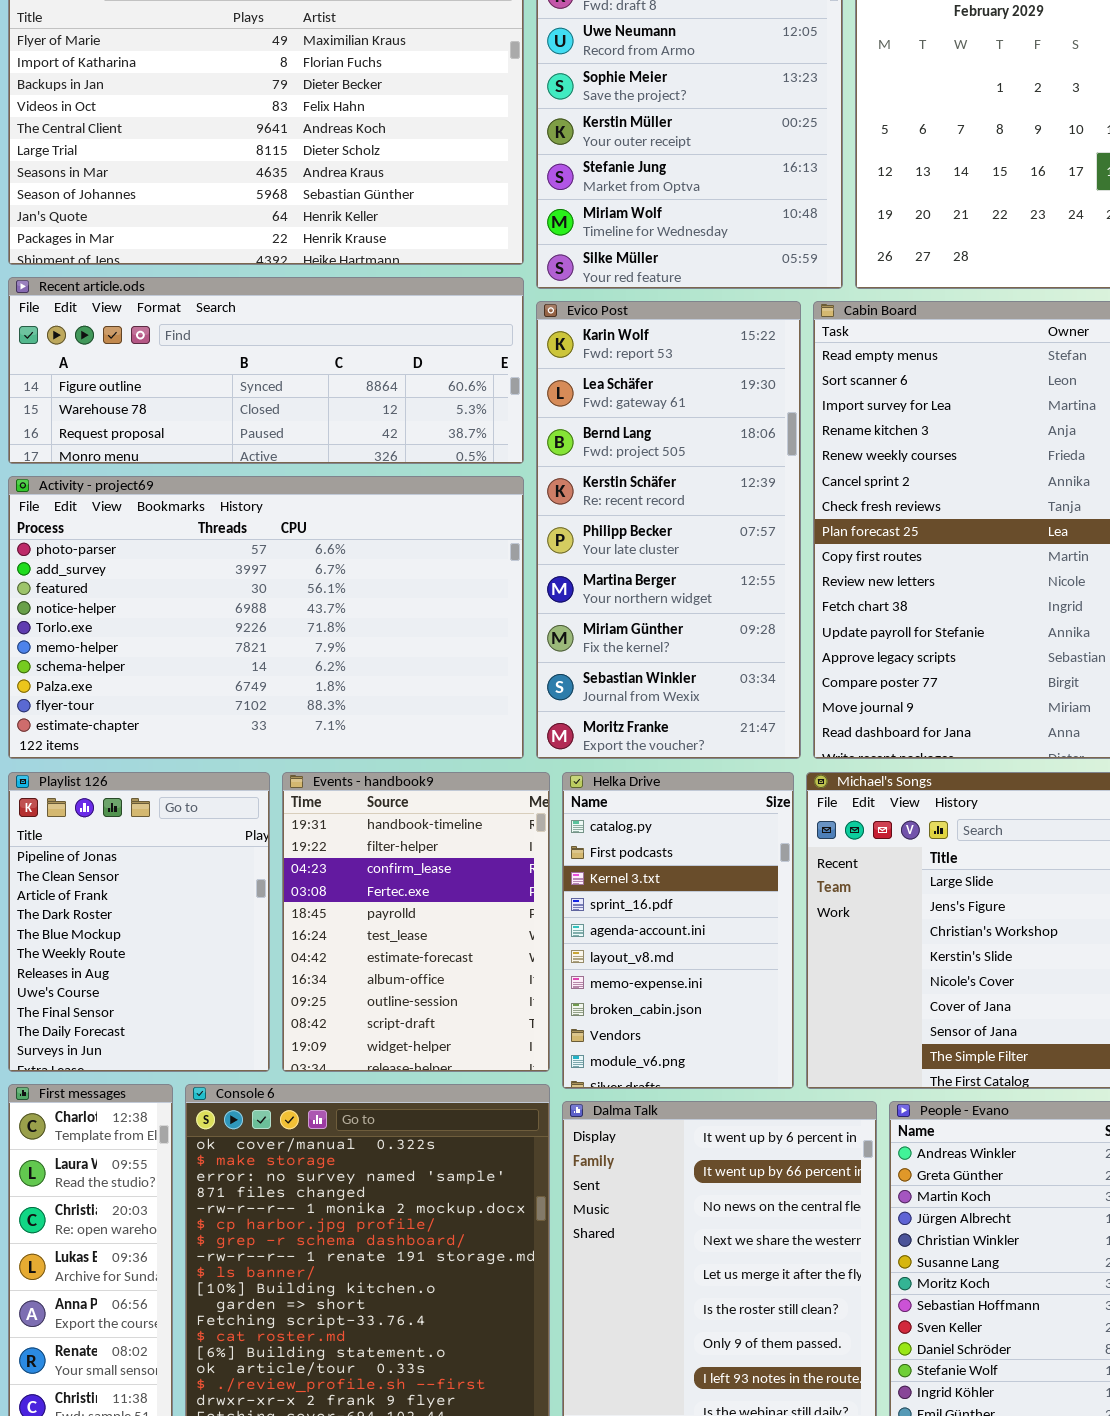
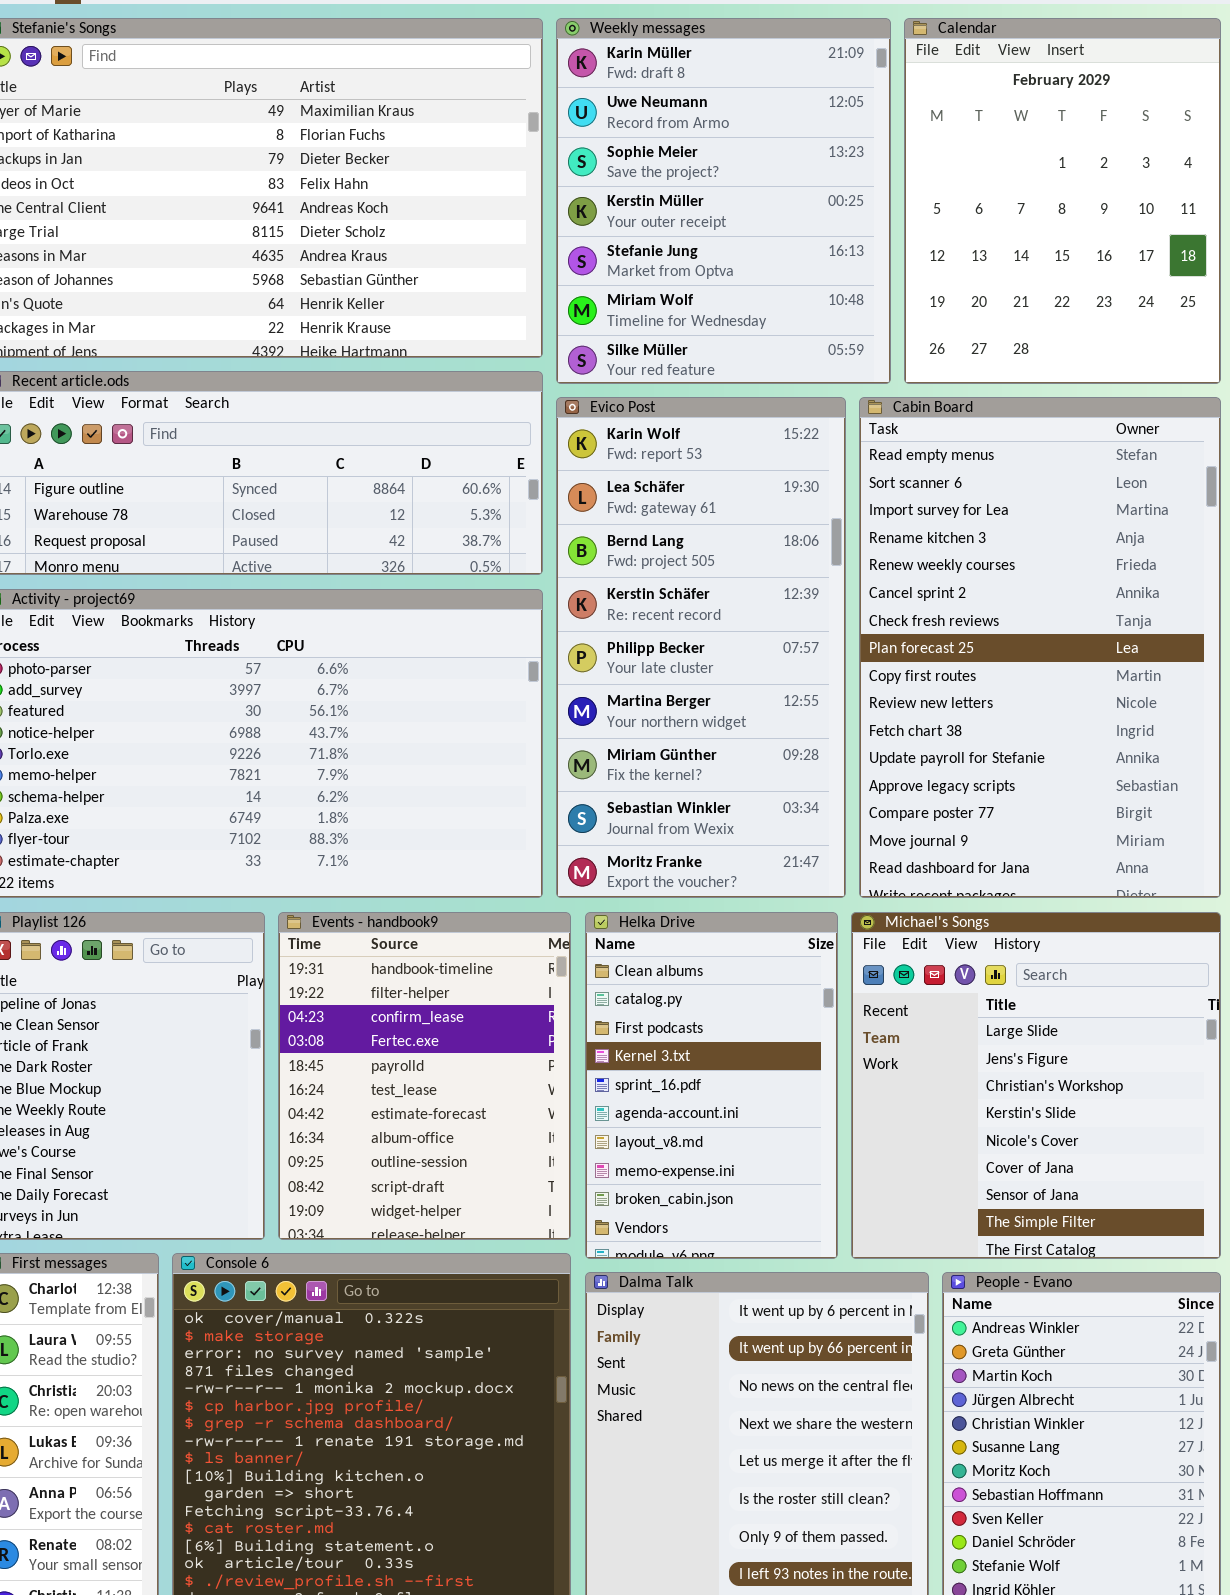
Helka Drive: [562,772,794,1089] -> [585,912,838,1259], scrolled up 1 row

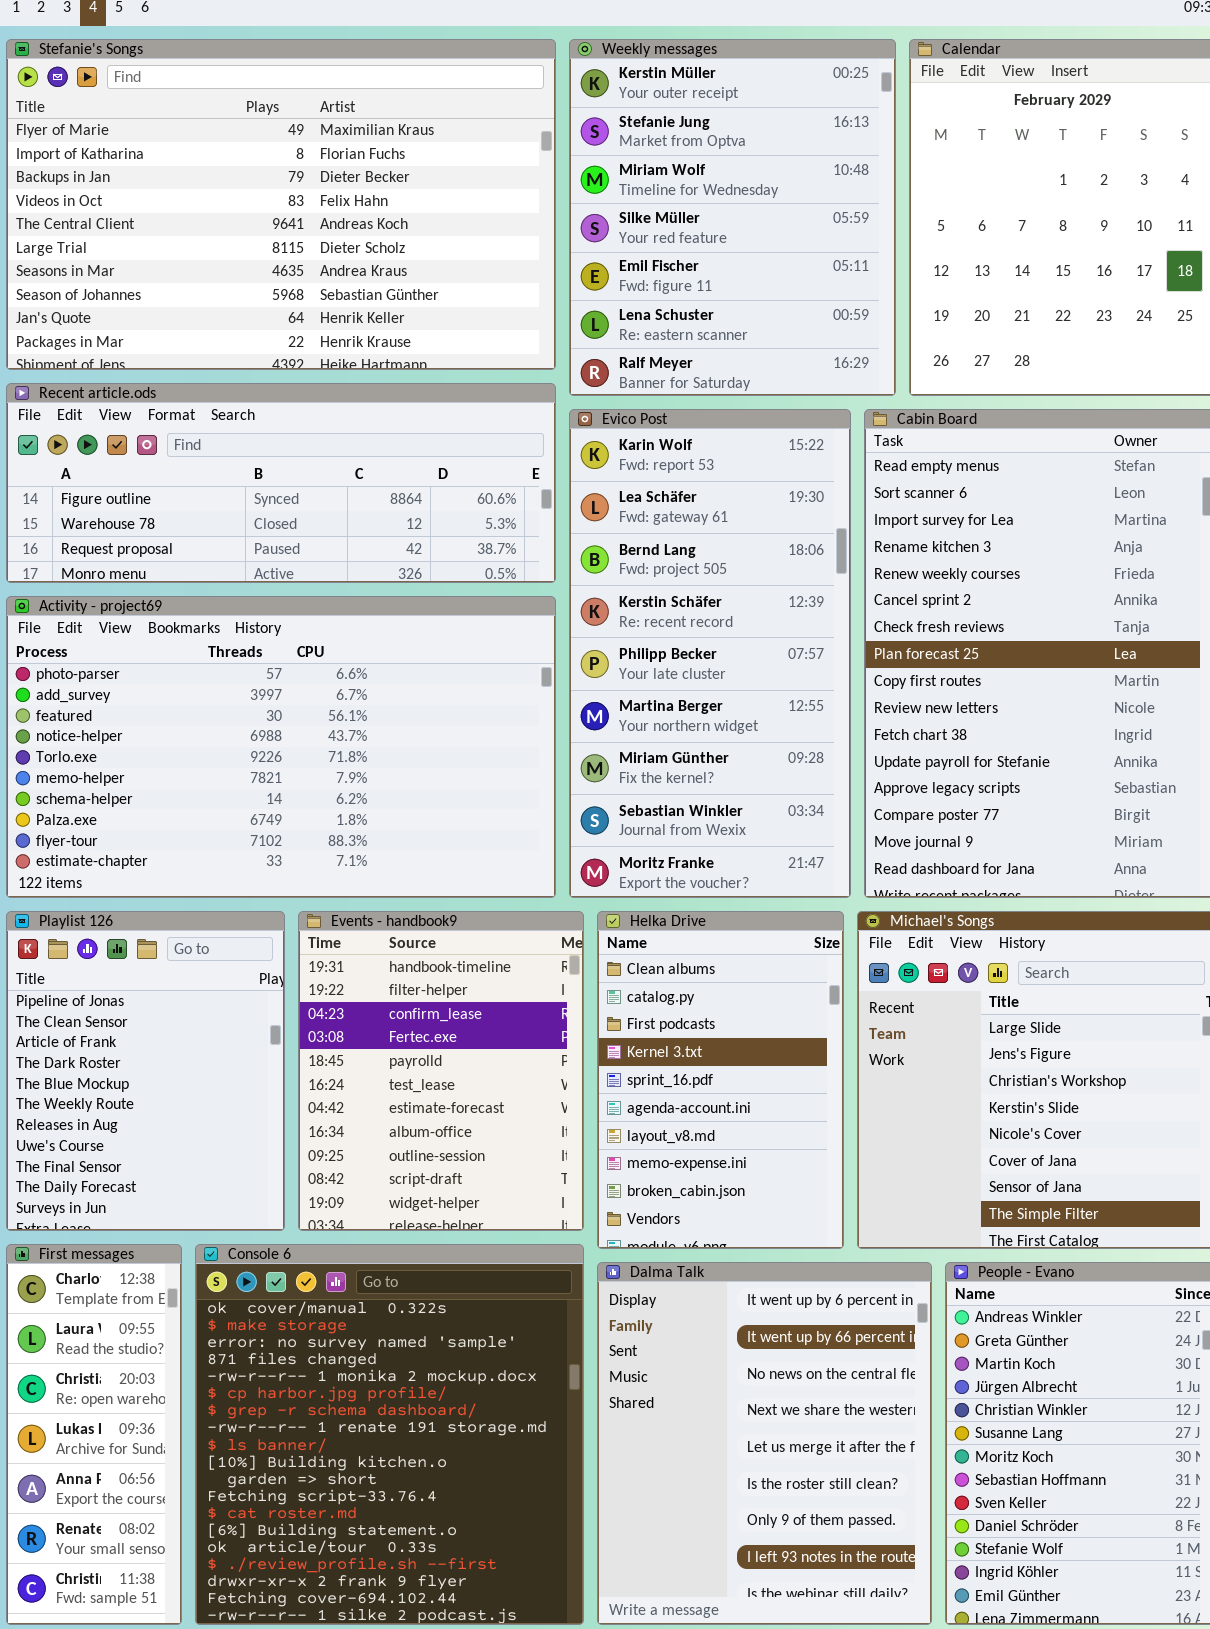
Weekly messages: [556,18,891,384] -> [569,39,896,396], scrolled down 3 rows

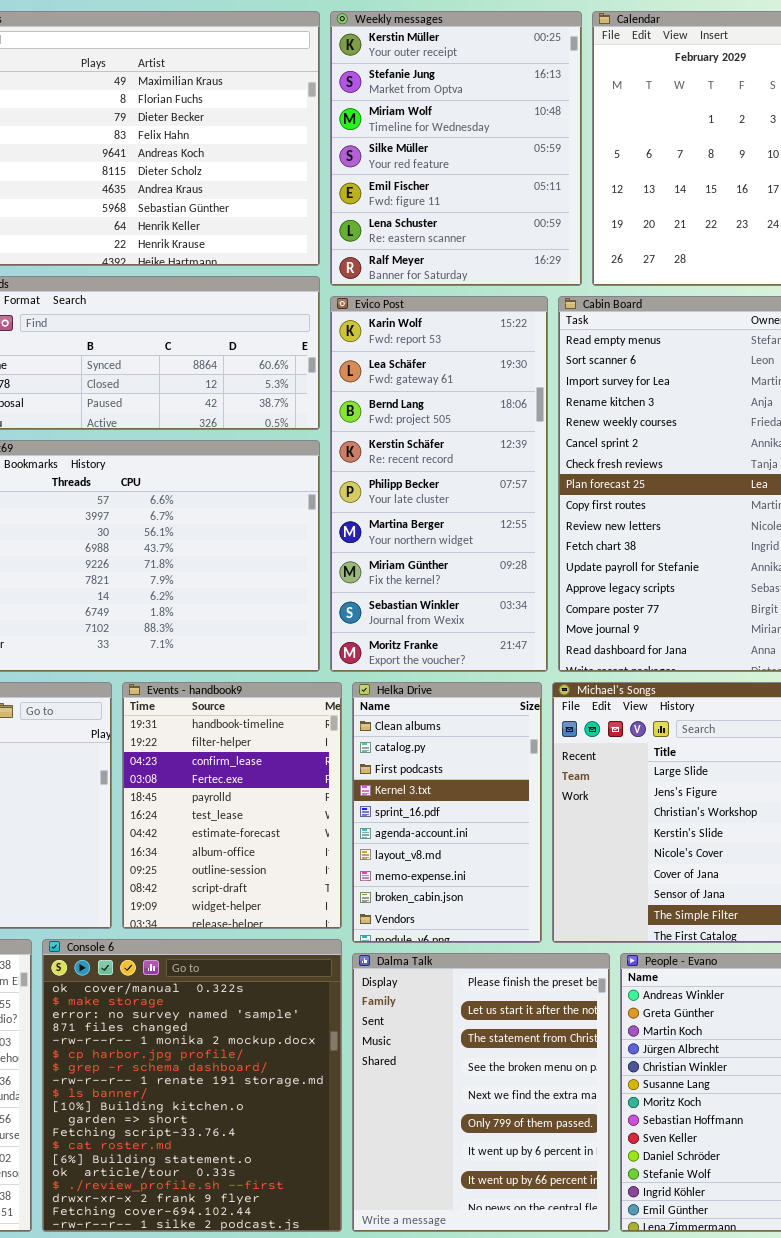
Dalma Talk: [597,1262,932,1625] -> [352,953,610,1232], scrolled up 6 rows

